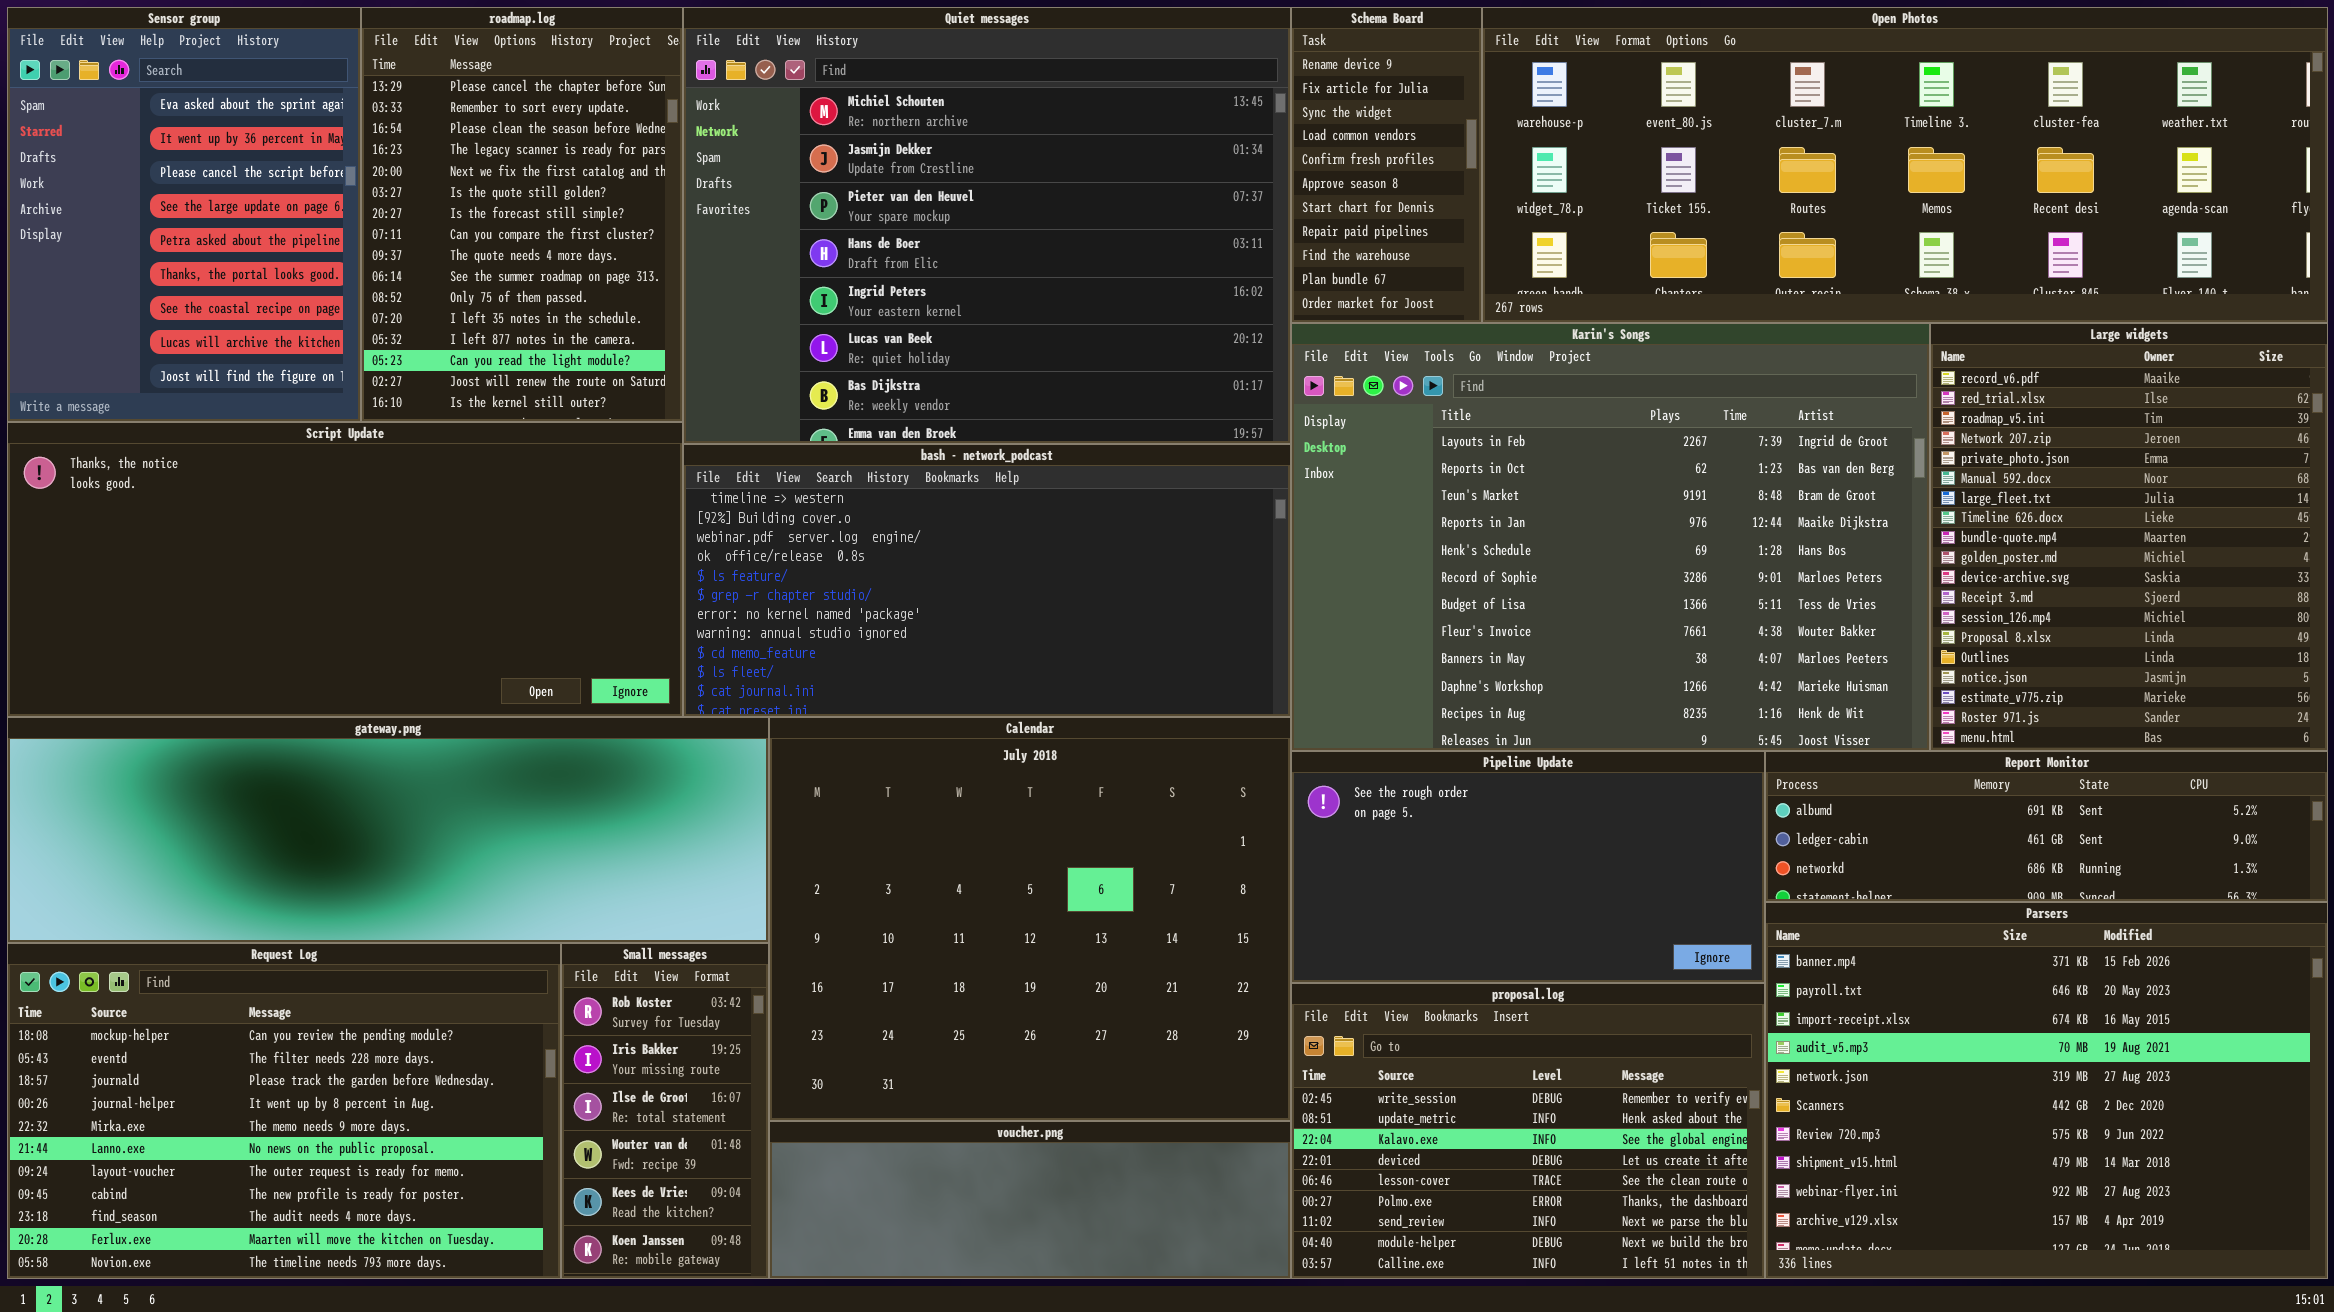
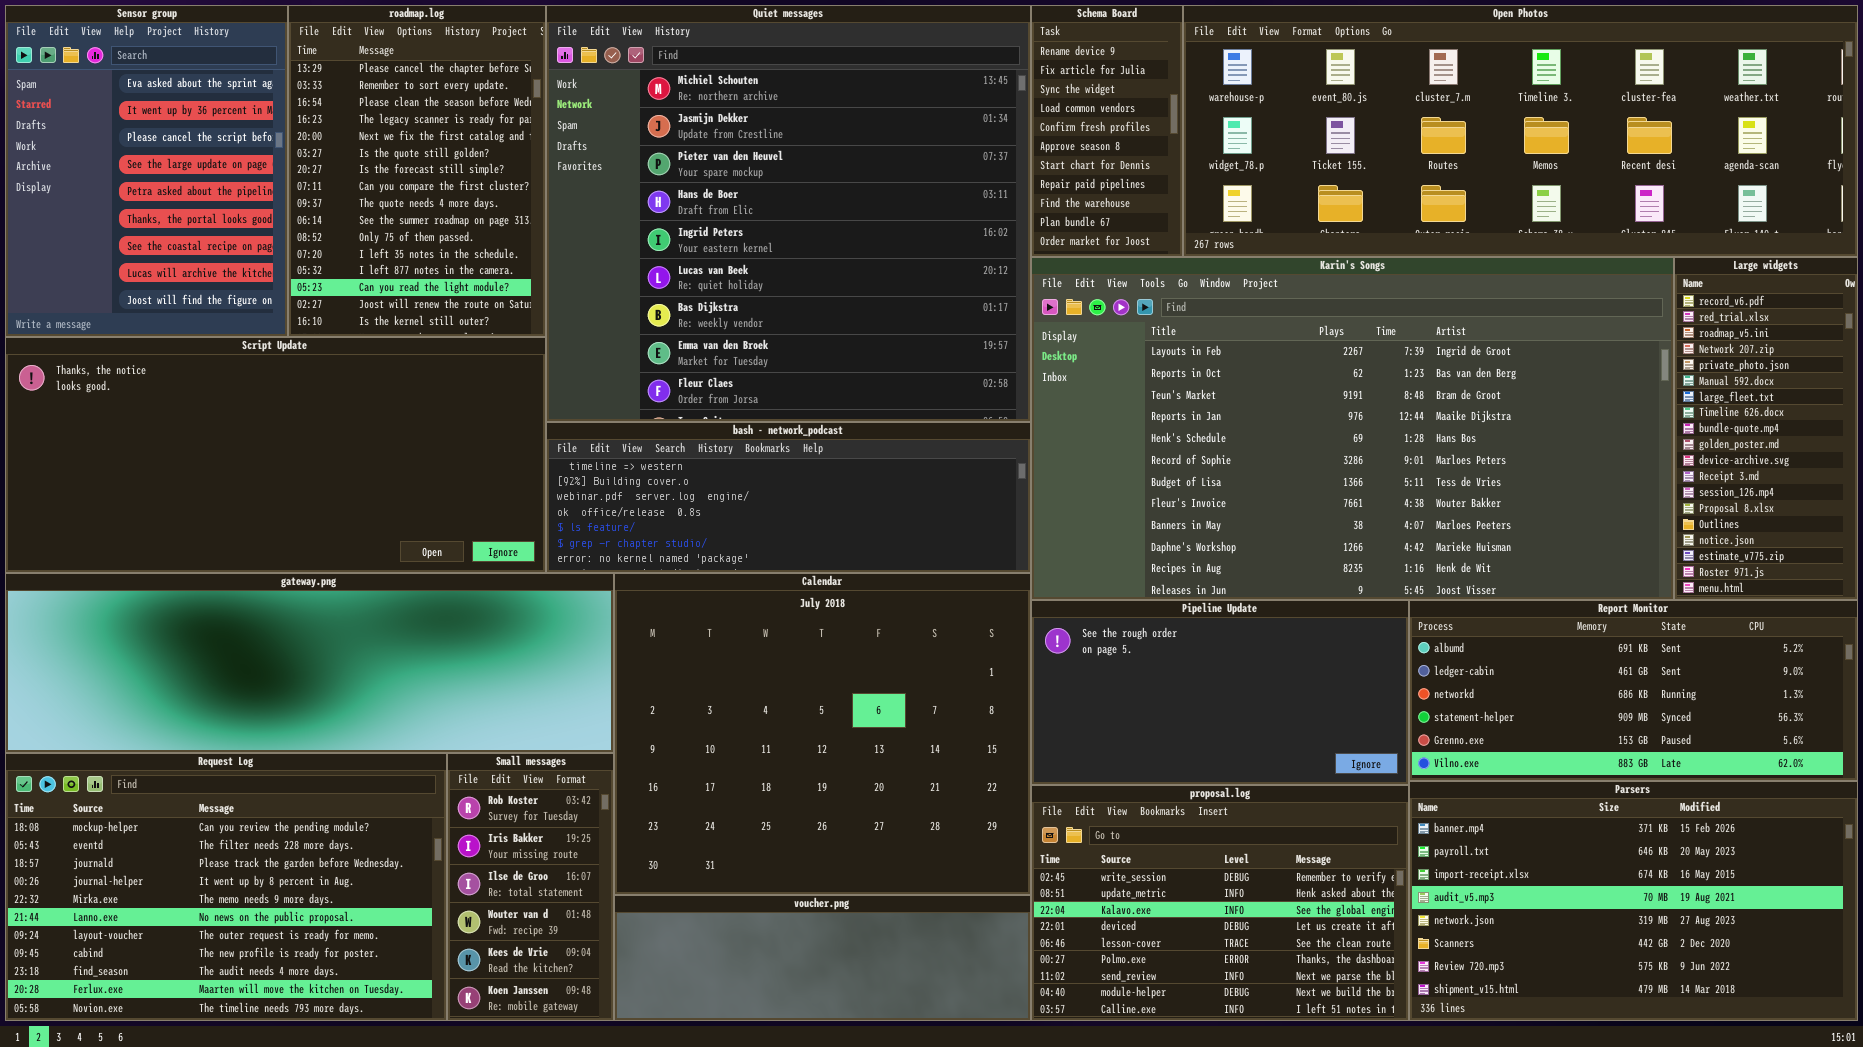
Quiet messages: [683,7,1291,444] -> [546,5,1031,422], resized
Karin's Songs: [1291,323,1930,751] -> [1031,257,1674,600], resized
Large widgets: [1930,323,2328,751] -> [1674,257,1858,600], resized
bash - network_podcast: [683,444,1291,717] -> [546,422,1031,573], resized
Report Monitor: [1765,751,2328,902] -> [1409,600,1858,781], resized
Parsers: [1765,902,2328,1279] -> [1409,781,1858,1021], resized

